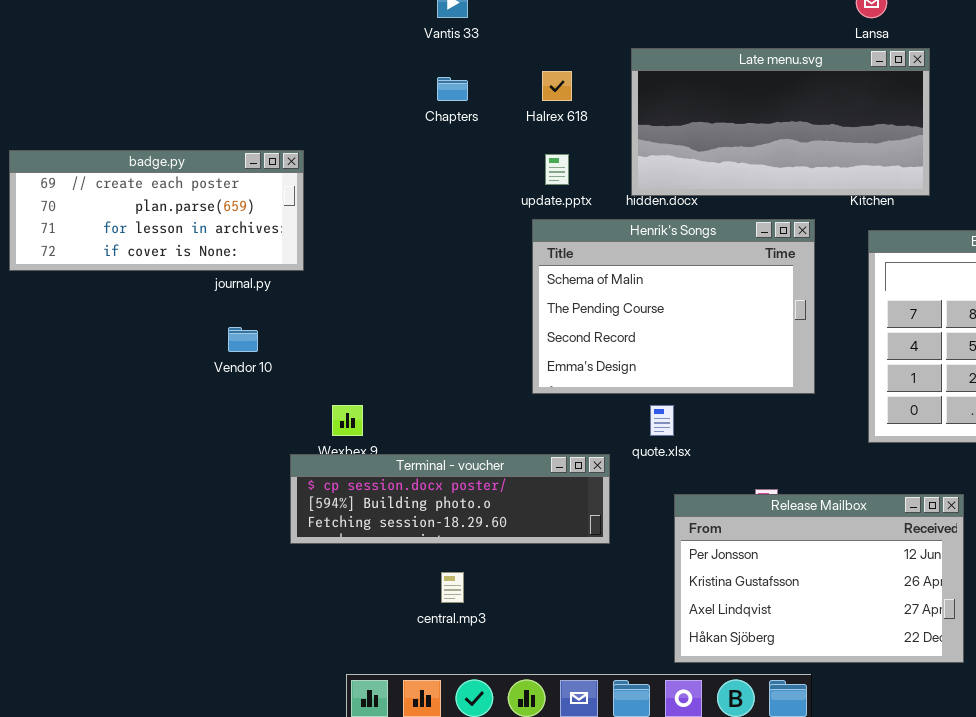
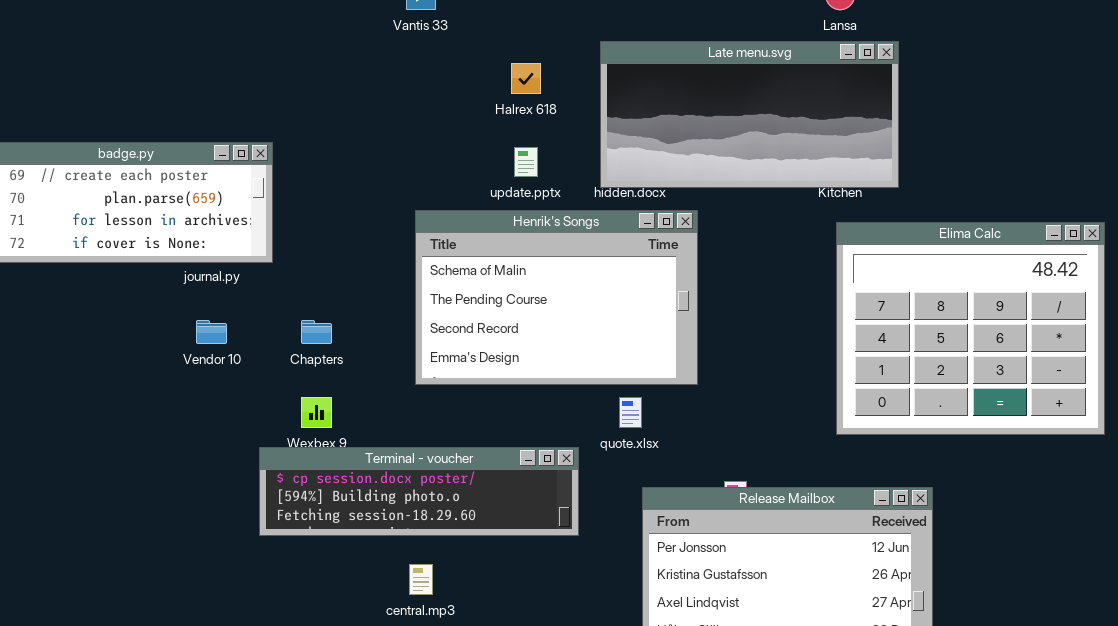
Chapters: [437,77,468,101] -> [301,320,332,344], moved
Henrik's Songs: [532,219,815,394] -> [415,210,698,385], moved

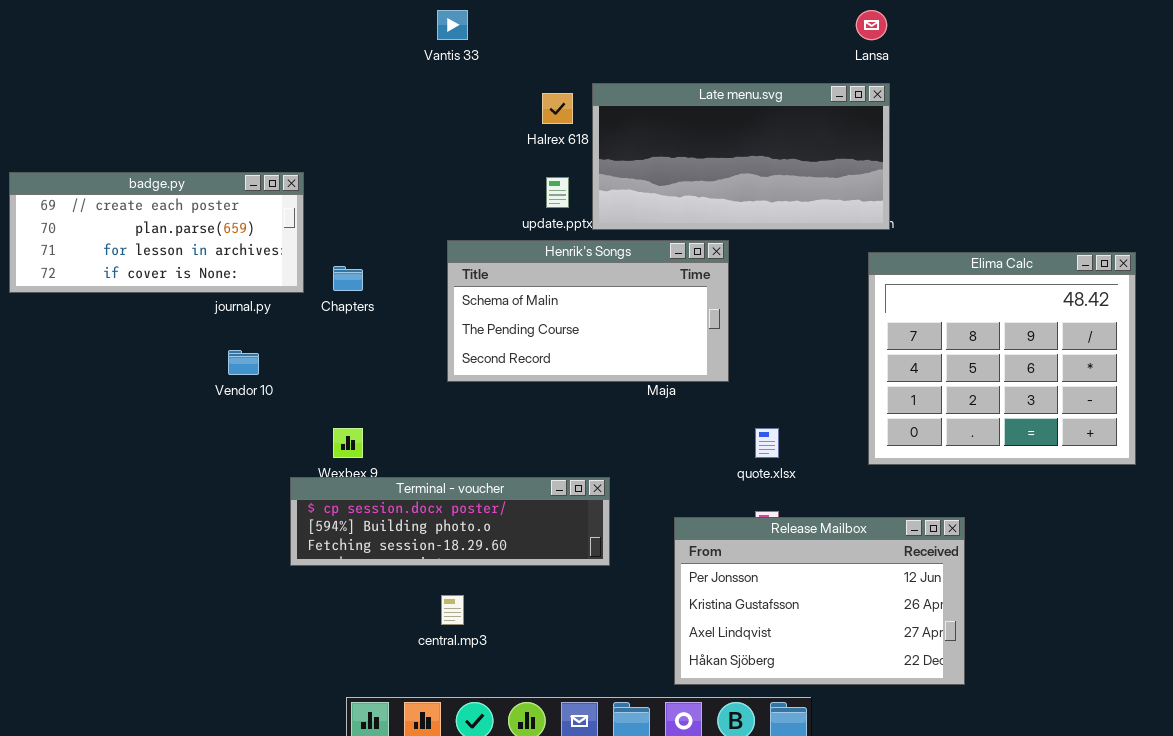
Late menu.svg: [600,41,899,188] -> [592,83,890,230], moved
Henrik's Songs: [415,210,698,385] -> [447,240,729,382], resized
Chapters: [301,320,332,344] -> [333,266,363,291], moved
quote.xlsx: [619,397,642,428] -> [755,428,779,458], moved

